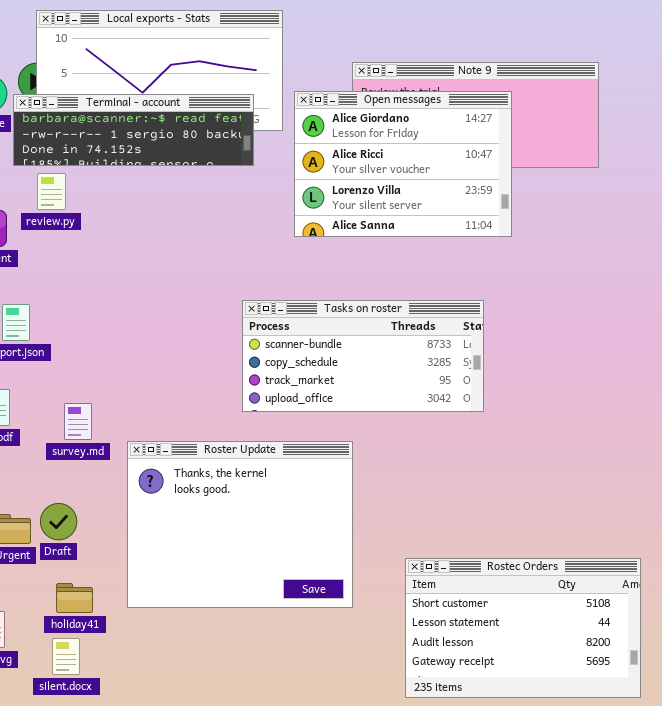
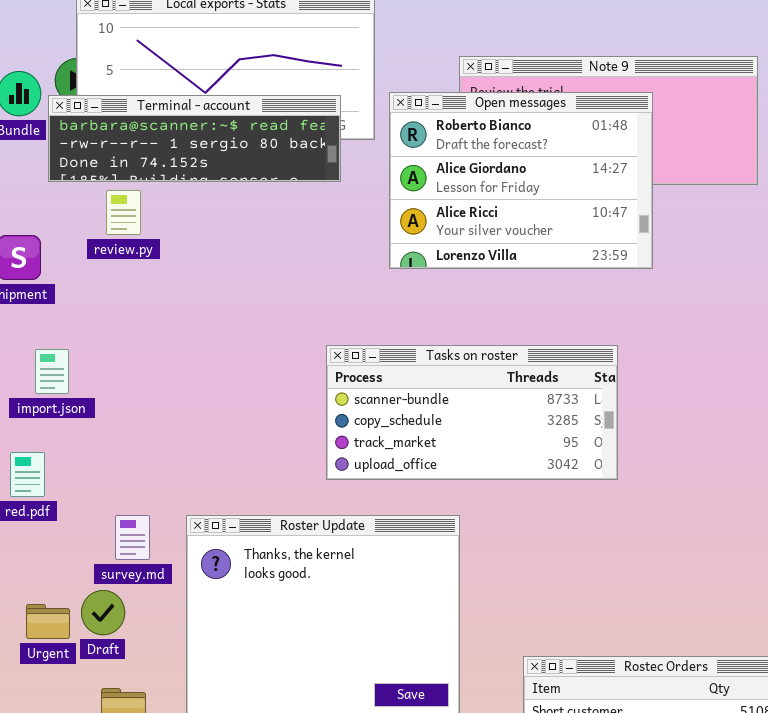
Open messages: [294,91,512,237] -> [389,92,653,269], scrolled up 1 row
review.py: [37,173,66,210] -> [106,190,141,235], moved
survey.md: [64,403,92,440] -> [115,515,150,560], moved

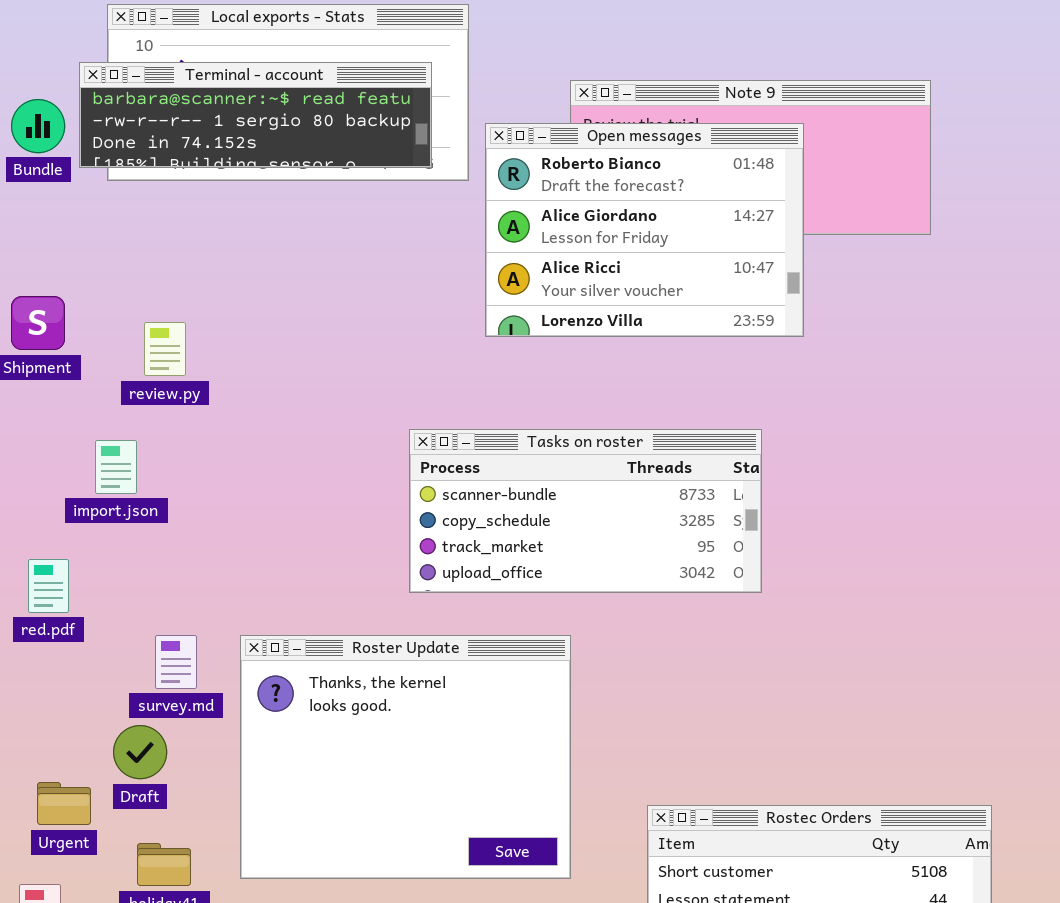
Terminal - account: [48,95,341,182] -> [79,62,432,168], moved
review.py: [106,190,141,235] -> [144,322,186,376], moved
import.json: [35,349,69,394] -> [95,440,137,494], moved
Urgent: [26,604,70,639] -> [37,782,91,825], moved

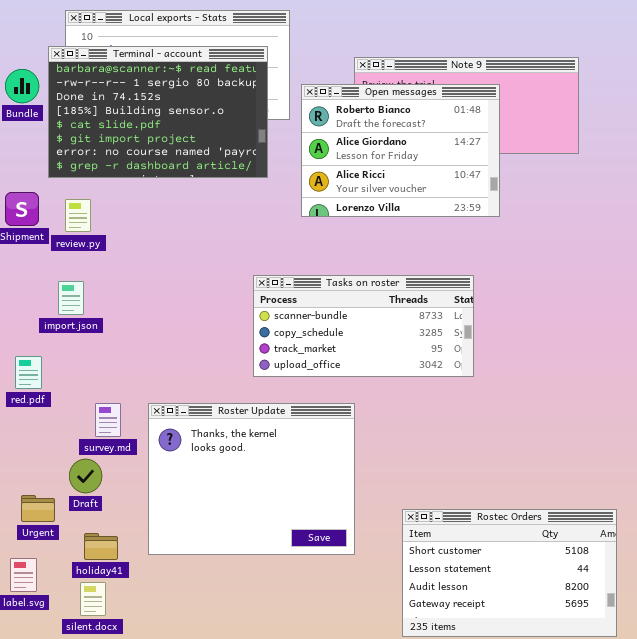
Terminal - account: [79,62,432,168] -> [48,46,268,178], resized
review.py: [144,322,186,376] -> [65,199,91,232], moved

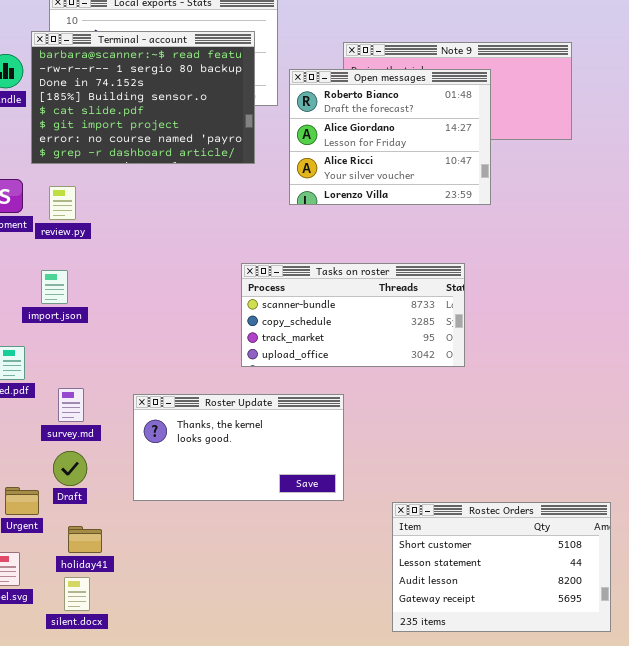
survey.md: [95,403,121,437] -> [58,388,84,422], moved
Roster Update: [148,403,355,555] -> [133,394,344,501], resized

